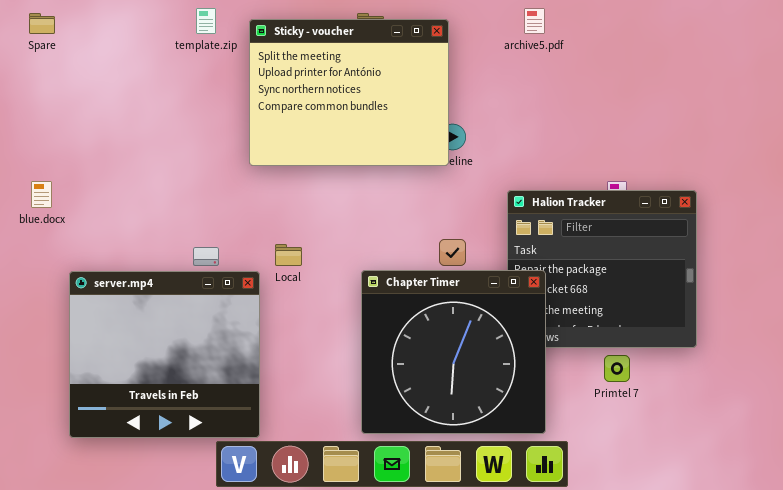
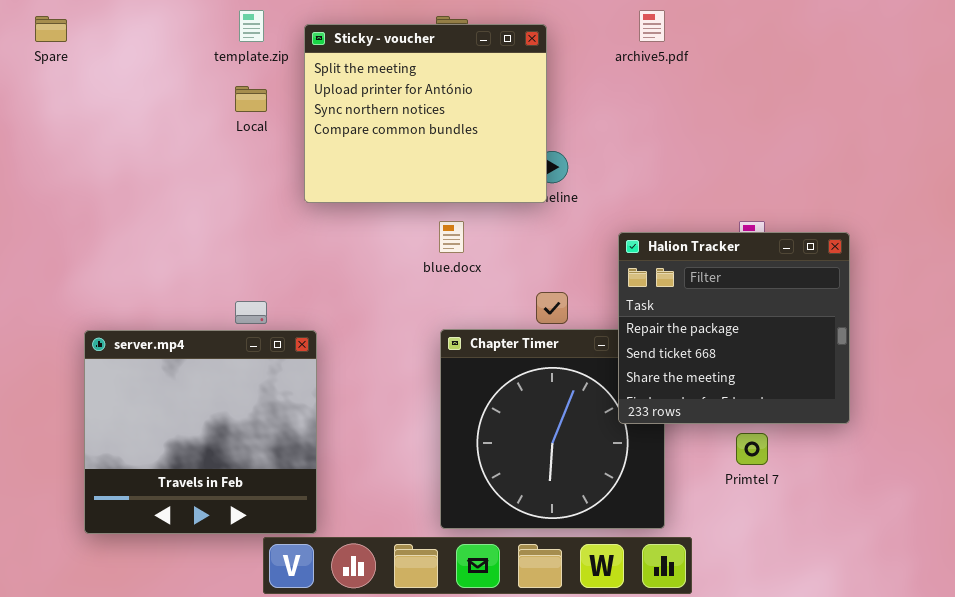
blue.docx: [31,181,52,208] -> [439,221,464,253], moved
Halion Tracker: [507,190,697,348] -> [618,232,850,424], raised
Local: [275,244,302,266] -> [235,86,267,112], moved

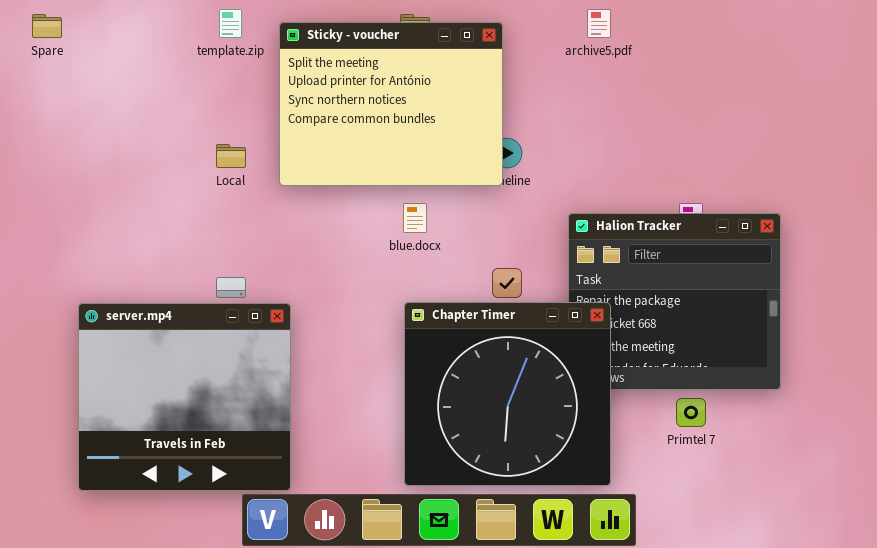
Local: [235,86,267,112] -> [216,144,246,168], moved
Chapter Timer: [440,329,665,529] -> [404,302,611,486], raised

